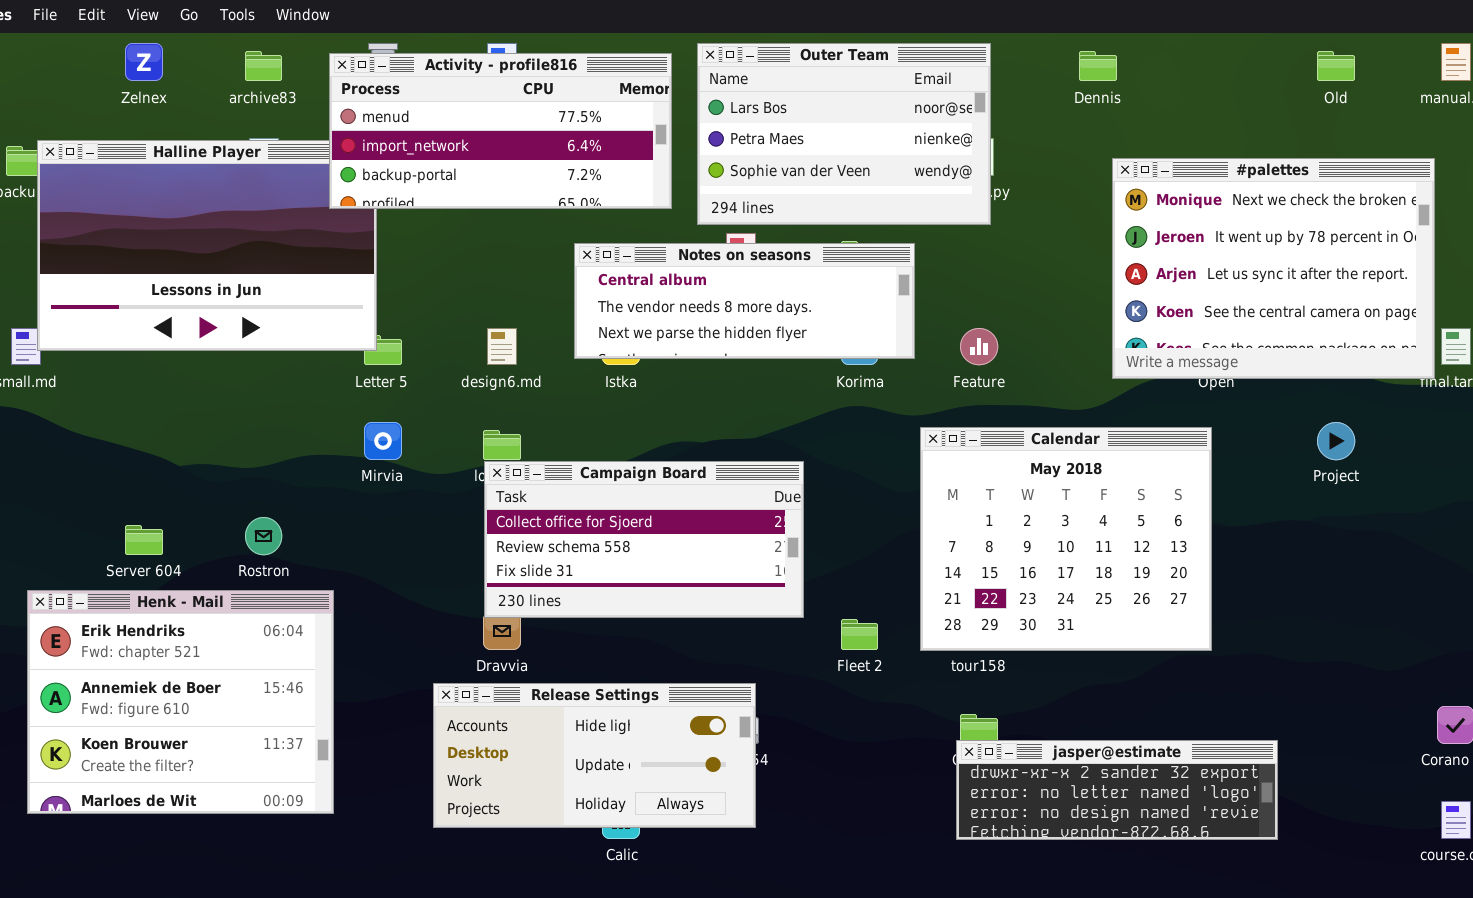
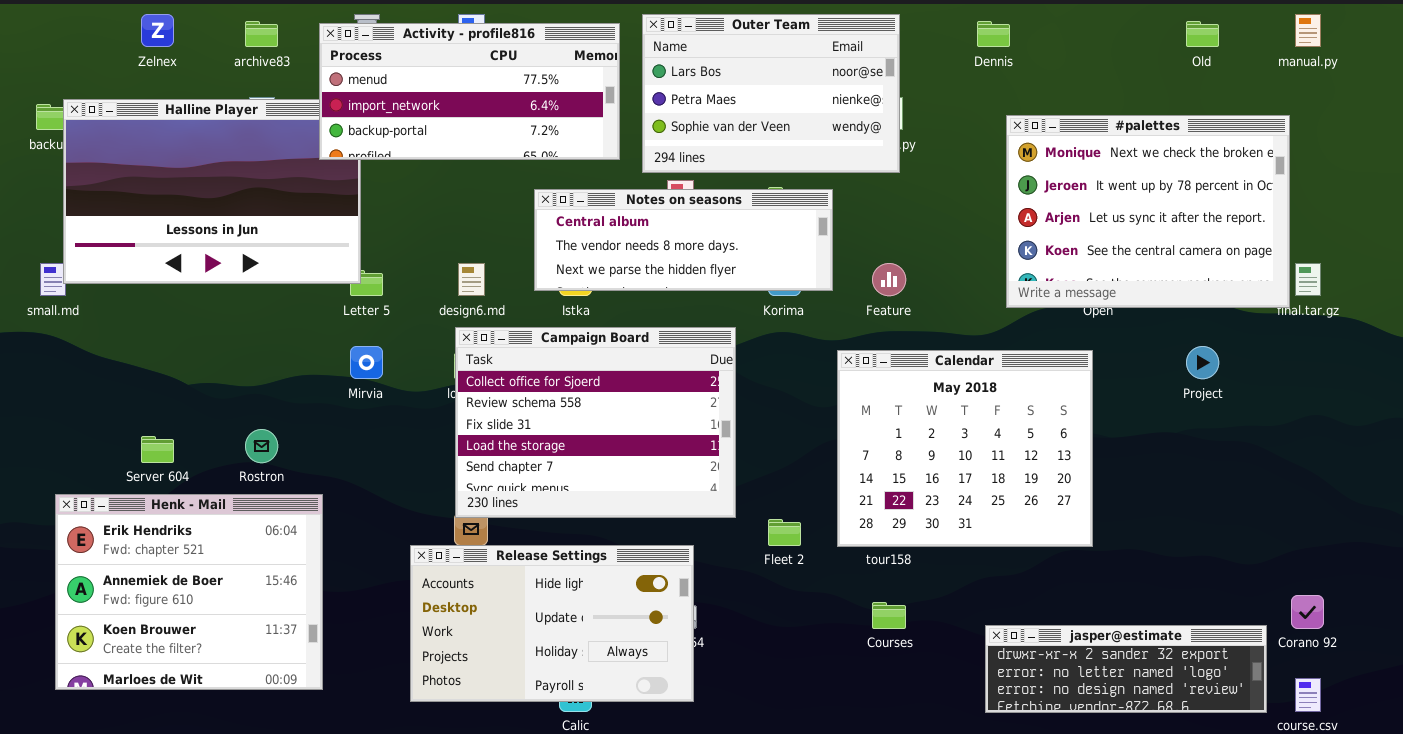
Campaign Board: [484,461,804,618] -> [455,327,736,518], resized
Release Settings: [433,683,756,828] -> [410,545,694,702], resized
jasper@estimate: [956,740,1278,840] -> [985,625,1267,713], moved

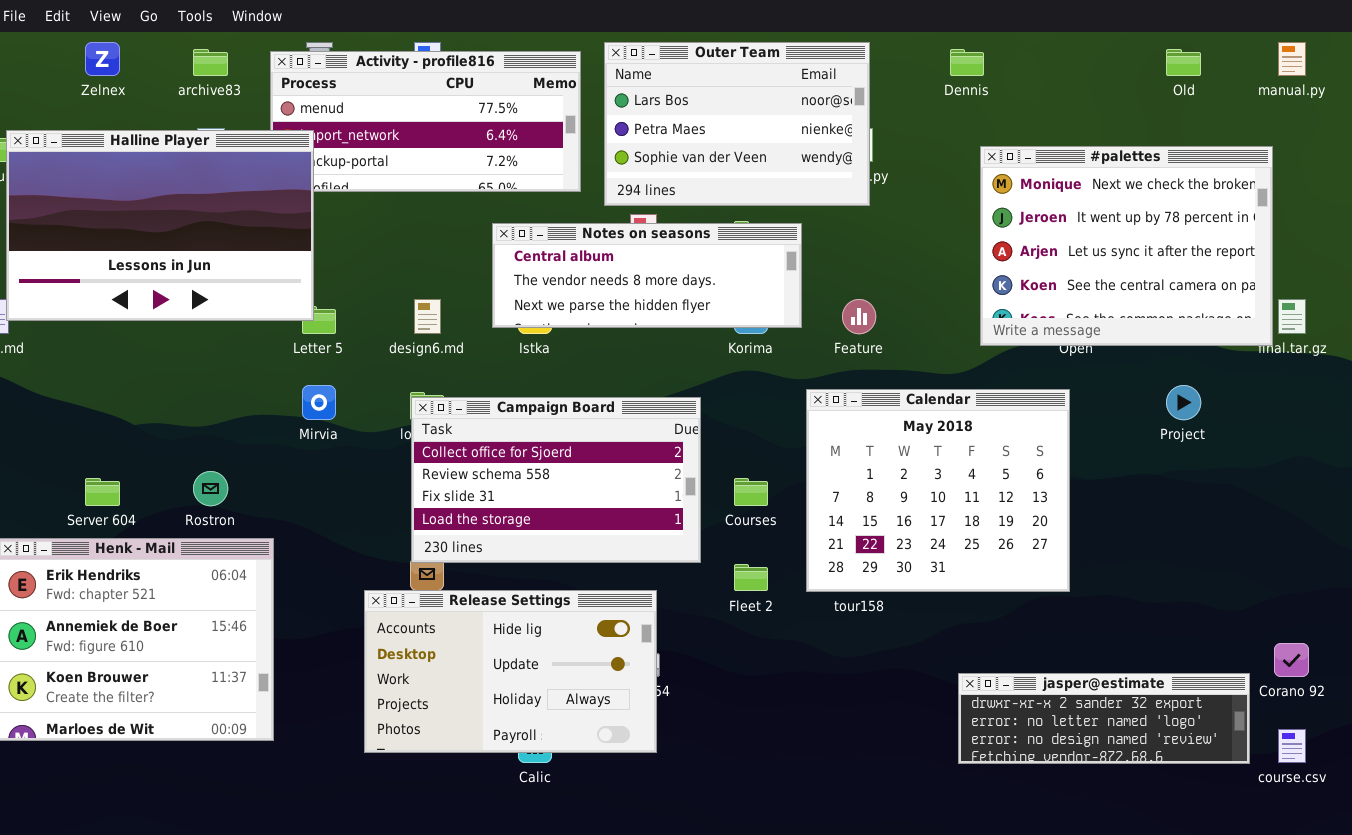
Halline Player: [63,99,361,284] -> [6,130,314,321], raised
Campaign Board: [455,327,736,518] -> [411,397,701,563], resized
Courses: [872,602,906,629] -> [734,478,768,506], moved

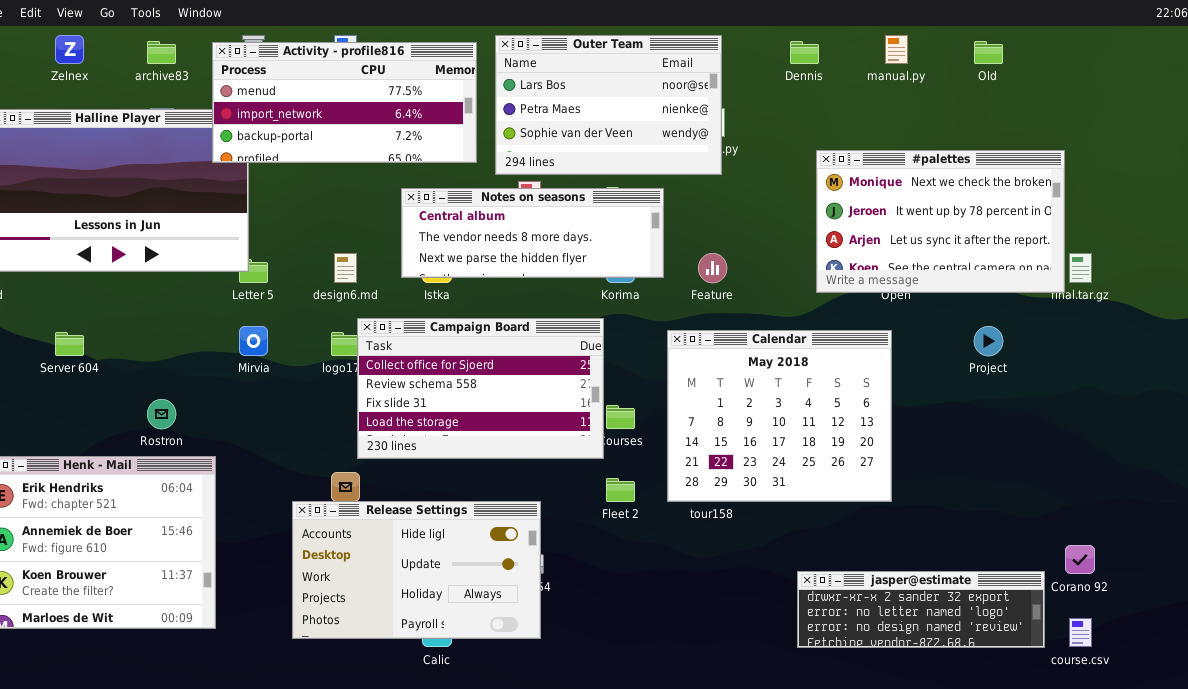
manual.py: [1278,42,1306,76] -> [885,35,908,64], moved
Activity - profile816: [270,51,581,192] -> [212,42,477,163], raised
#palettes: [980,146,1273,346] -> [816,150,1065,293], resized
Campaign Board: [411,397,701,563] -> [357,318,604,459], moved
Server 604: [85,478,120,506] -> [55,332,84,356], moved

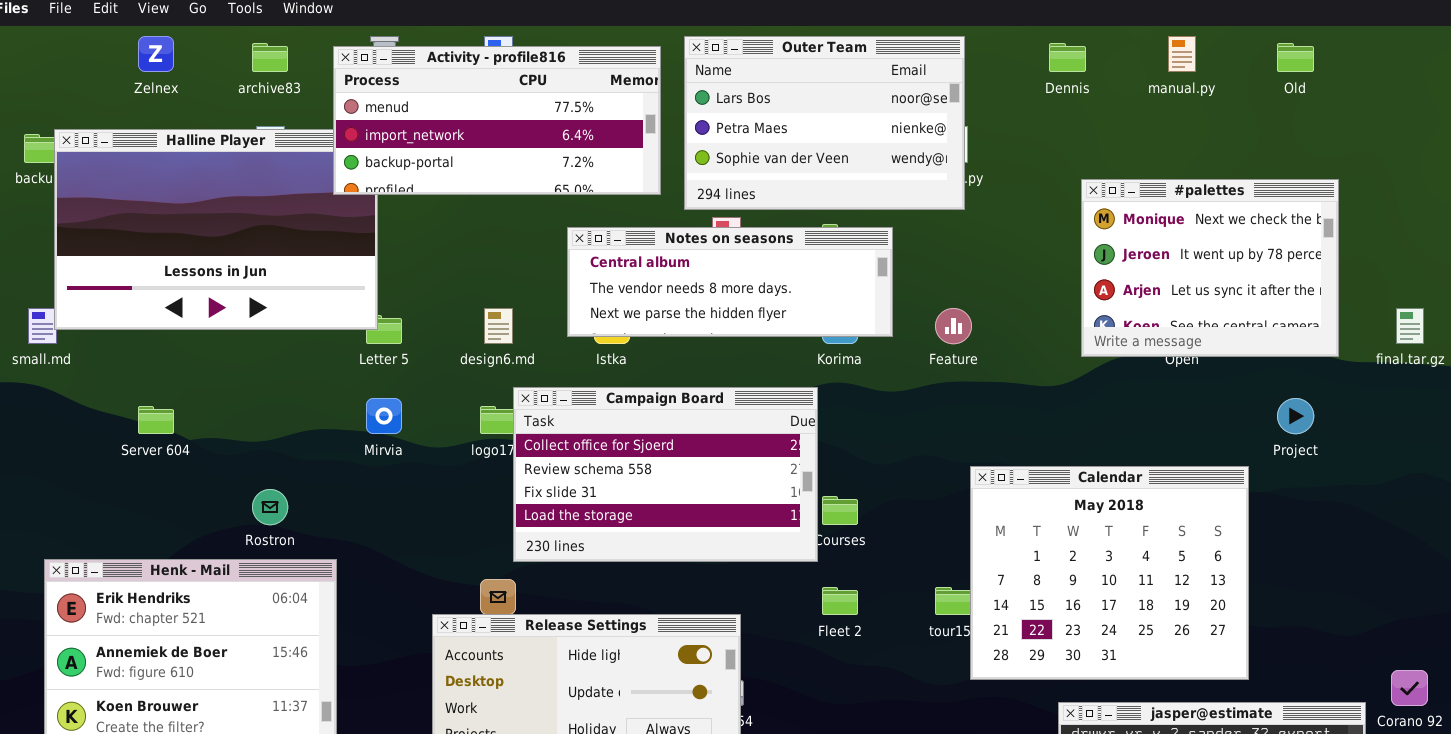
#palettes: [816,150,1065,293] -> [1081,179,1339,357], resized
Calendar: [667,330,892,502] -> [970,466,1249,680], moved

